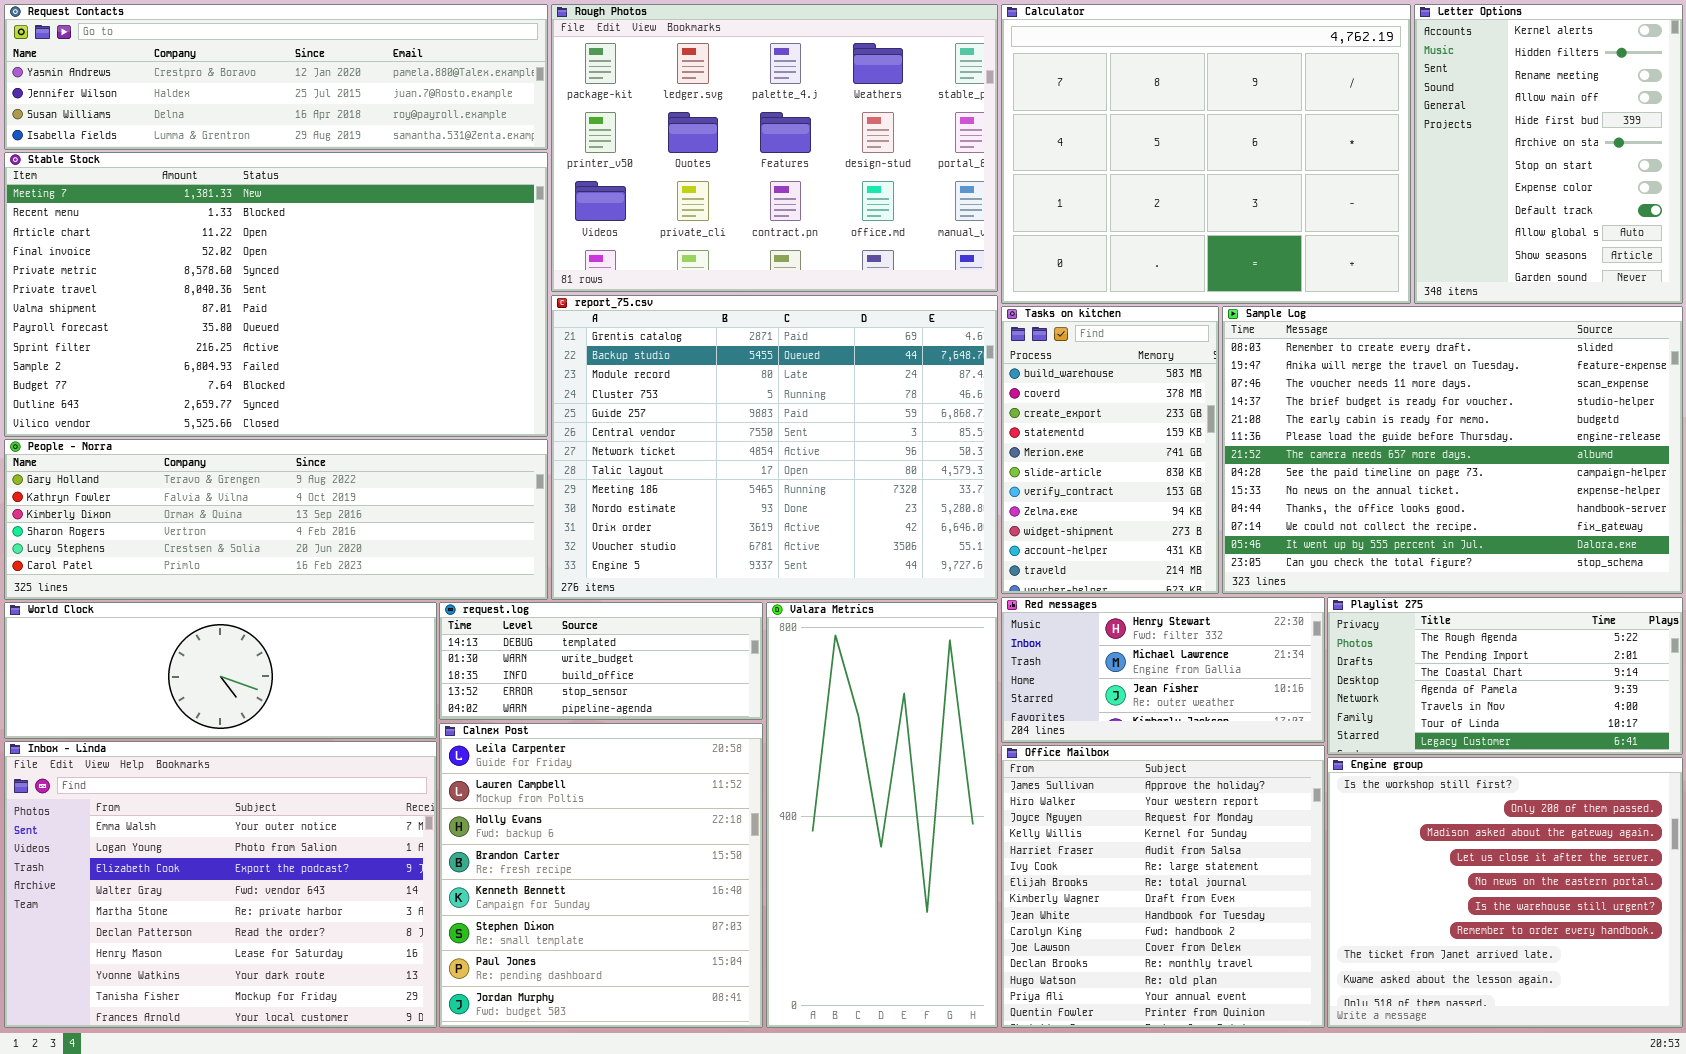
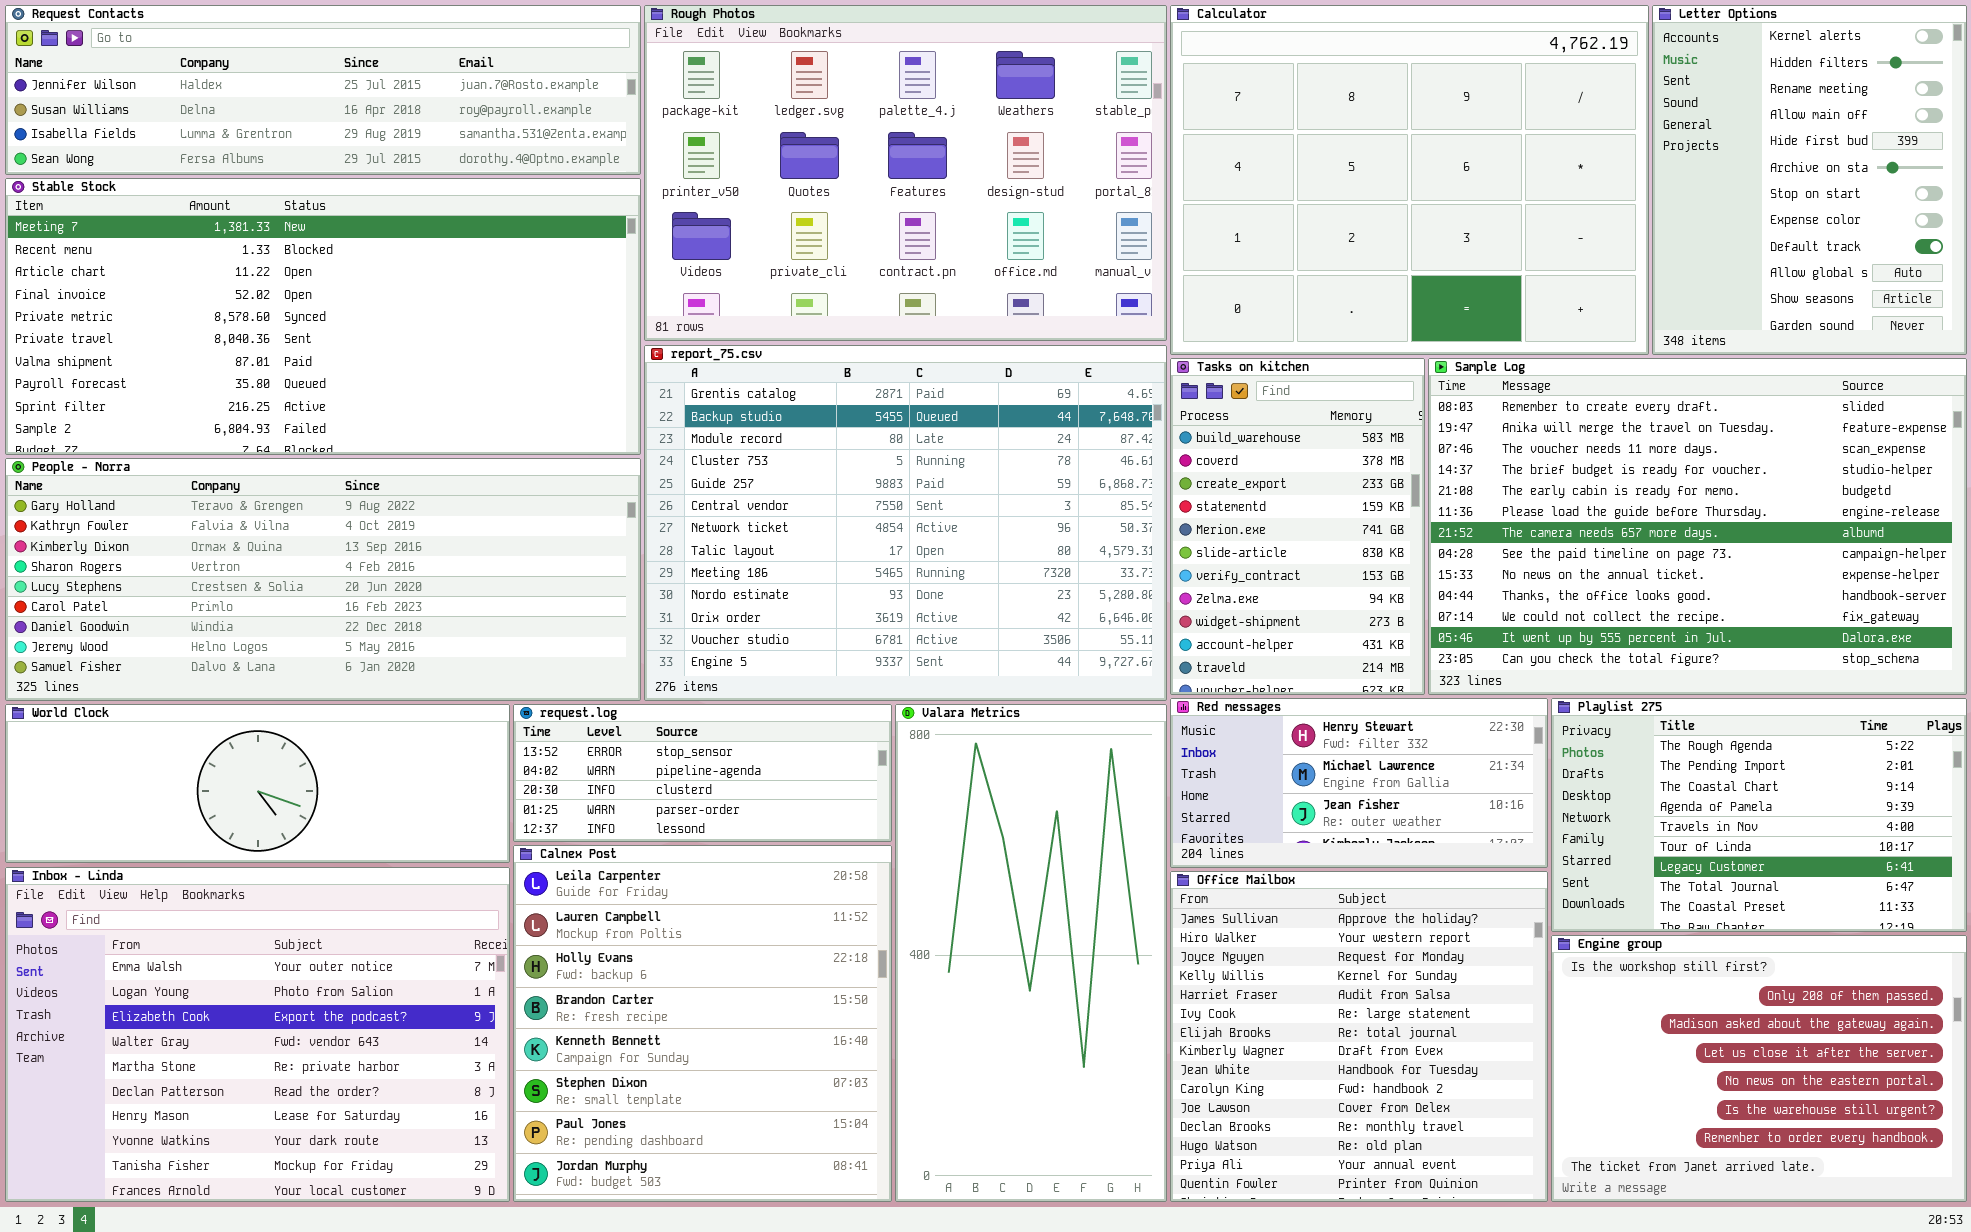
Request Contacts: [4,4,548,150] -> [5,5,641,175], scrolled down 1 row
Stable Stock: [4,152,548,437] -> [5,178,641,455], resized
People - Norra: [4,439,548,600] -> [5,458,641,701], resized
Playlist 275: [1327,597,1683,755] -> [1551,698,1967,932], resized
request.log: [439,602,763,720] -> [513,704,892,842], scrolled down 3 rows
Engine group: [1327,757,1683,1028] -> [1551,935,1967,1202], resized

